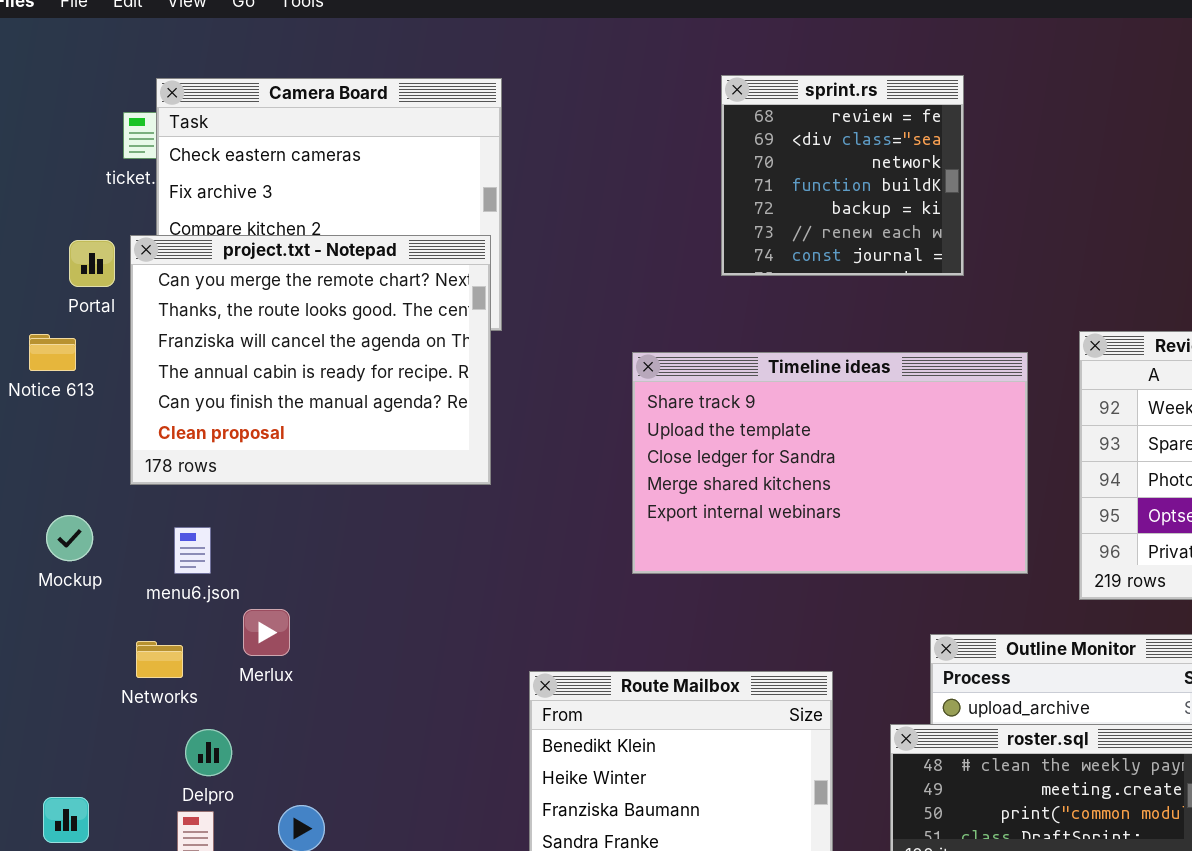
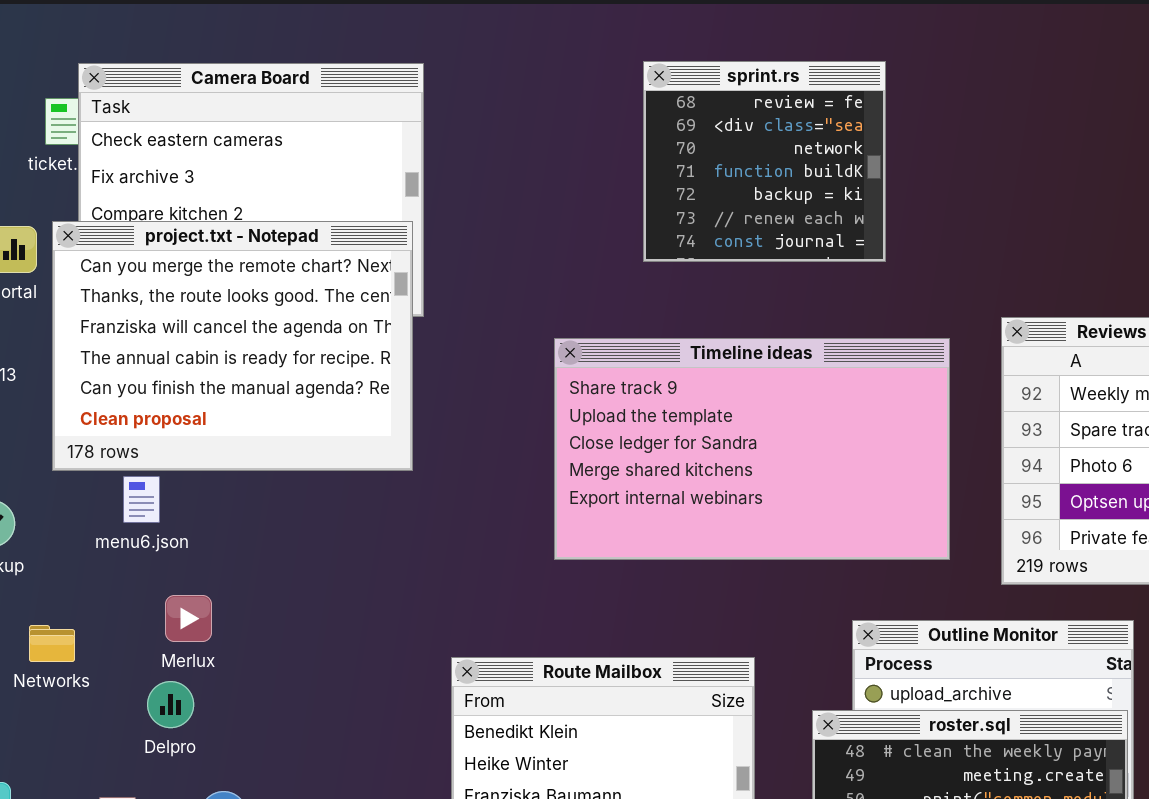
menu6.json: [174,527,211,574] -> [123,476,160,523], moved
Networks: [136,641,183,678] -> [29,625,75,662], moved
Delpro: [185,729,232,776] -> [147,681,194,728], moved

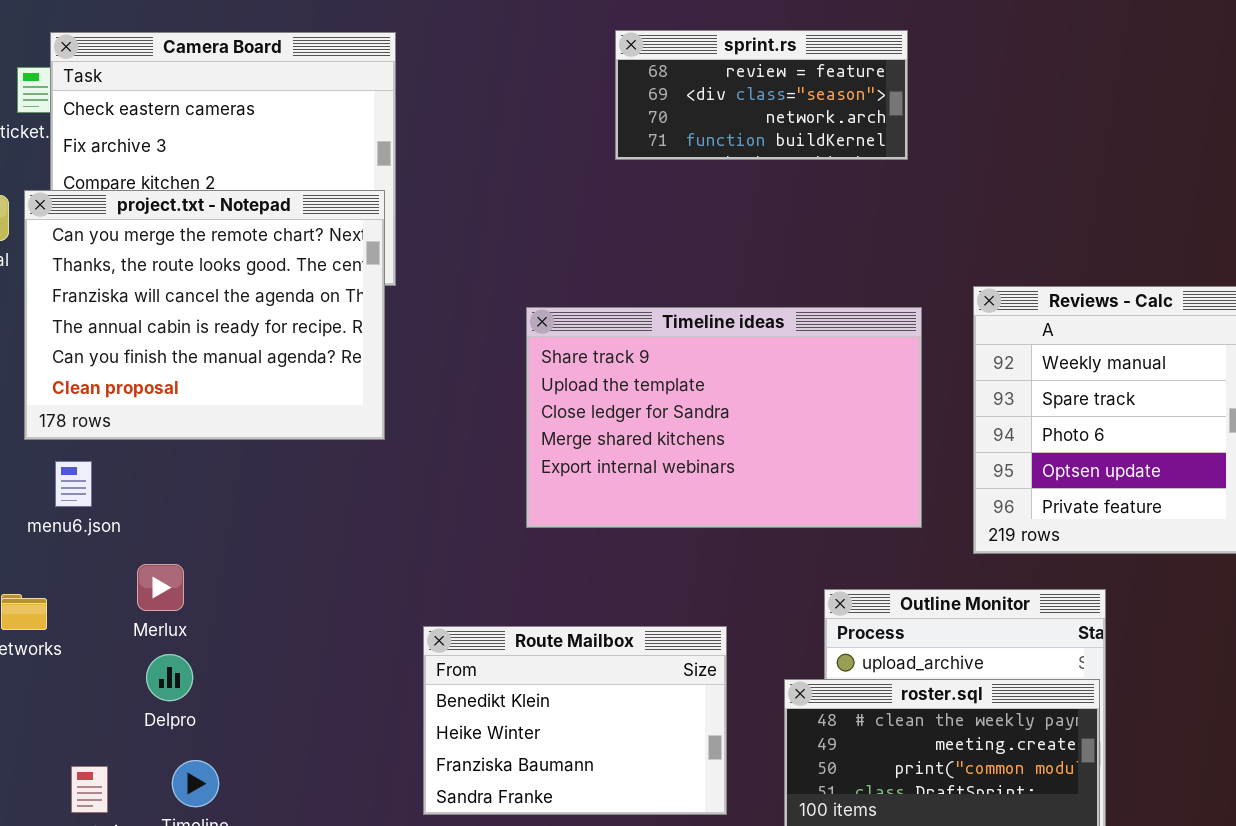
sprint.rs: [643,61,886,262] -> [615,30,908,160], resized
menu6.json: [123,476,160,523] -> [55,461,92,507], moved
Delpro: [147,681,194,728] -> [146,654,193,701], moved

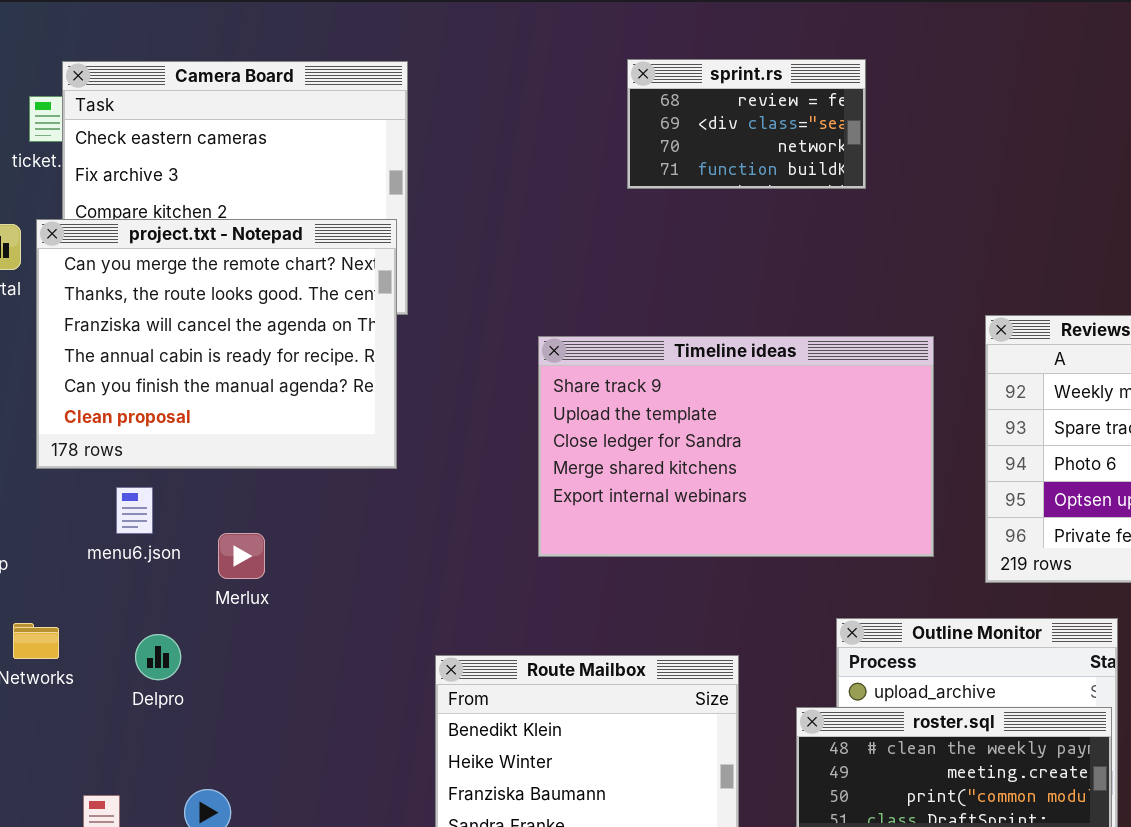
sprint.rs: [615,30,908,160] -> [627,59,866,189], resized
menu6.json: [55,461,92,507] -> [116,487,153,534], moved
Merlux: [137,564,184,611] -> [218,533,265,579], moved
Delpro: [146,654,193,701] -> [135,634,181,680], moved

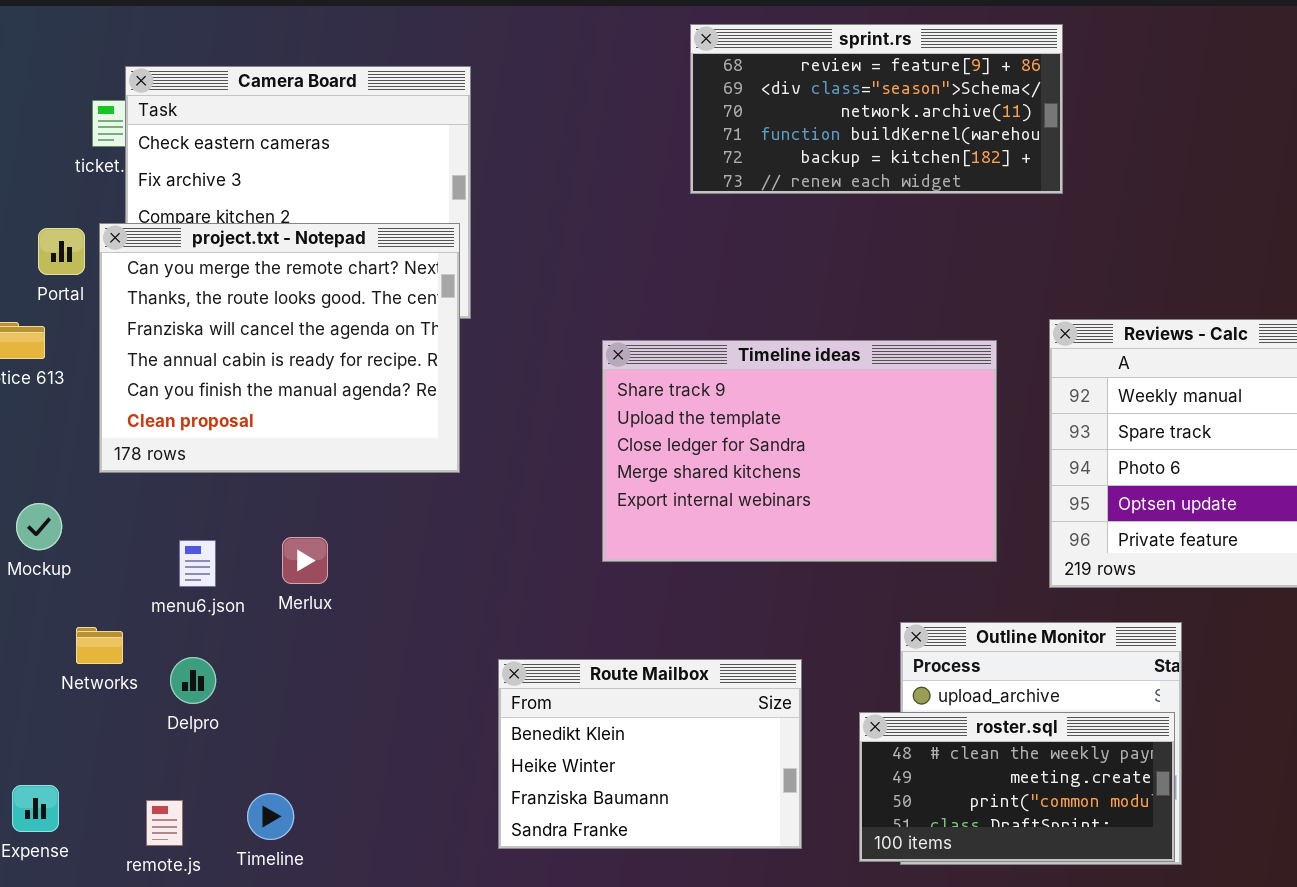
sprint.rs: [627,59,866,189] -> [690,24,1063,194], resized
menu6.json: [116,487,153,534] -> [179,540,216,587], moved
Delpro: [135,634,181,680] -> [170,657,216,704], moved

